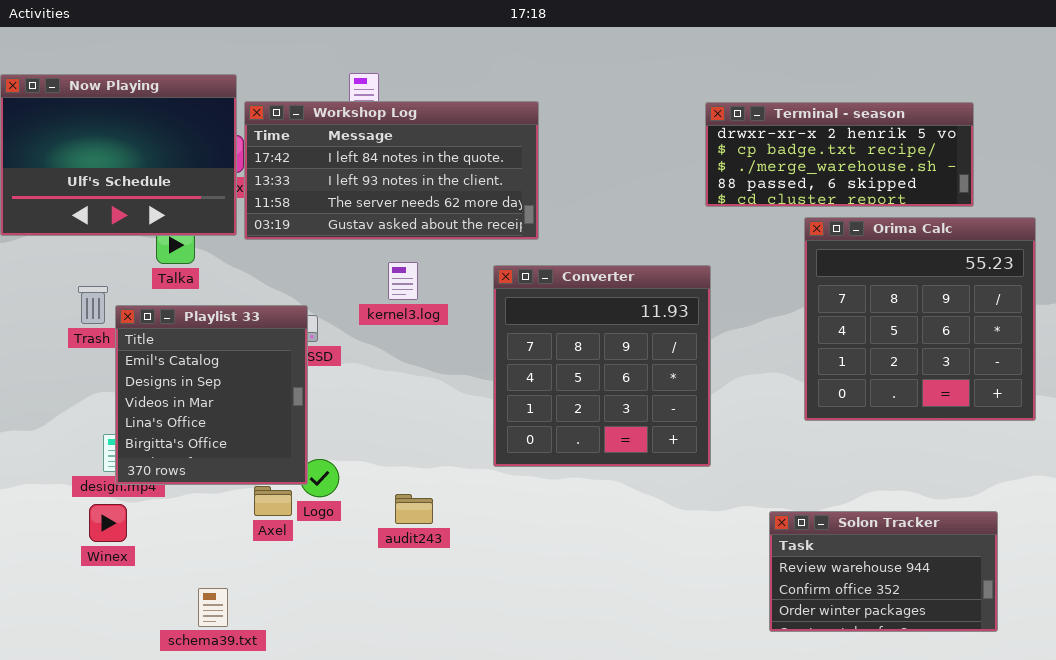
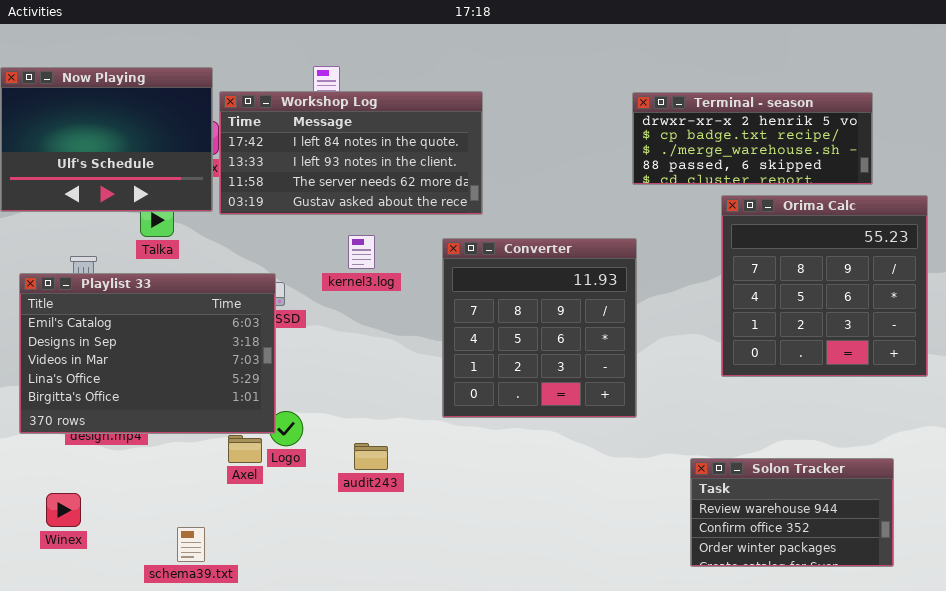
Playlist 33: [115,305,308,485] -> [19,273,276,434], resized
Winex: [89,504,127,542] -> [46,493,81,527], moved

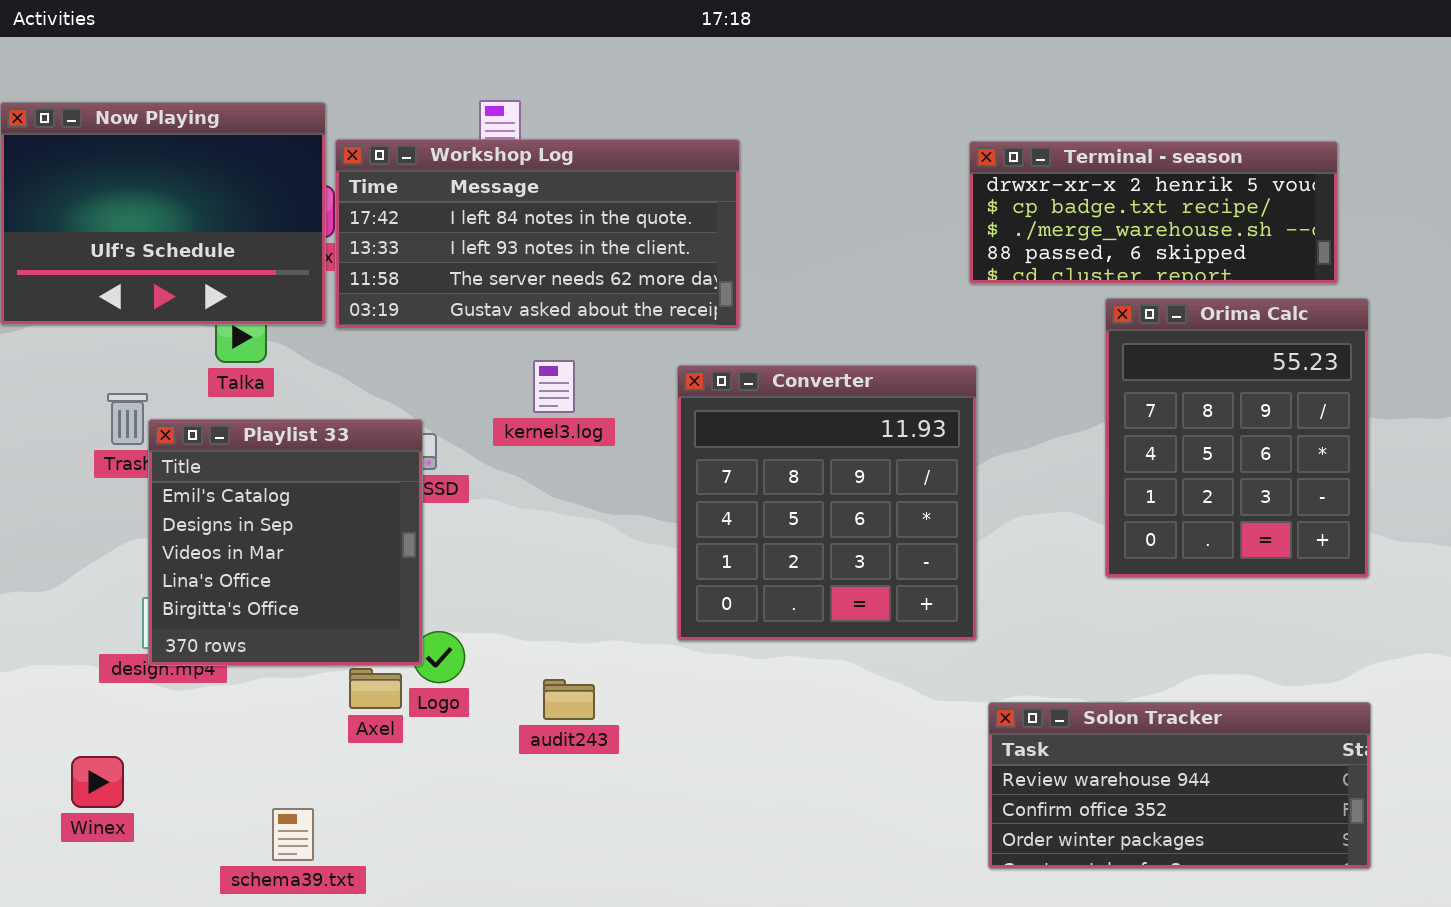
Orima Calc: [721,195,928,377] -> [1105,298,1369,578], resized
Playlist 33: [19,273,276,434] -> [148,419,423,666], resized
Solon Tracker: [690,458,894,567] -> [988,702,1371,869], resized

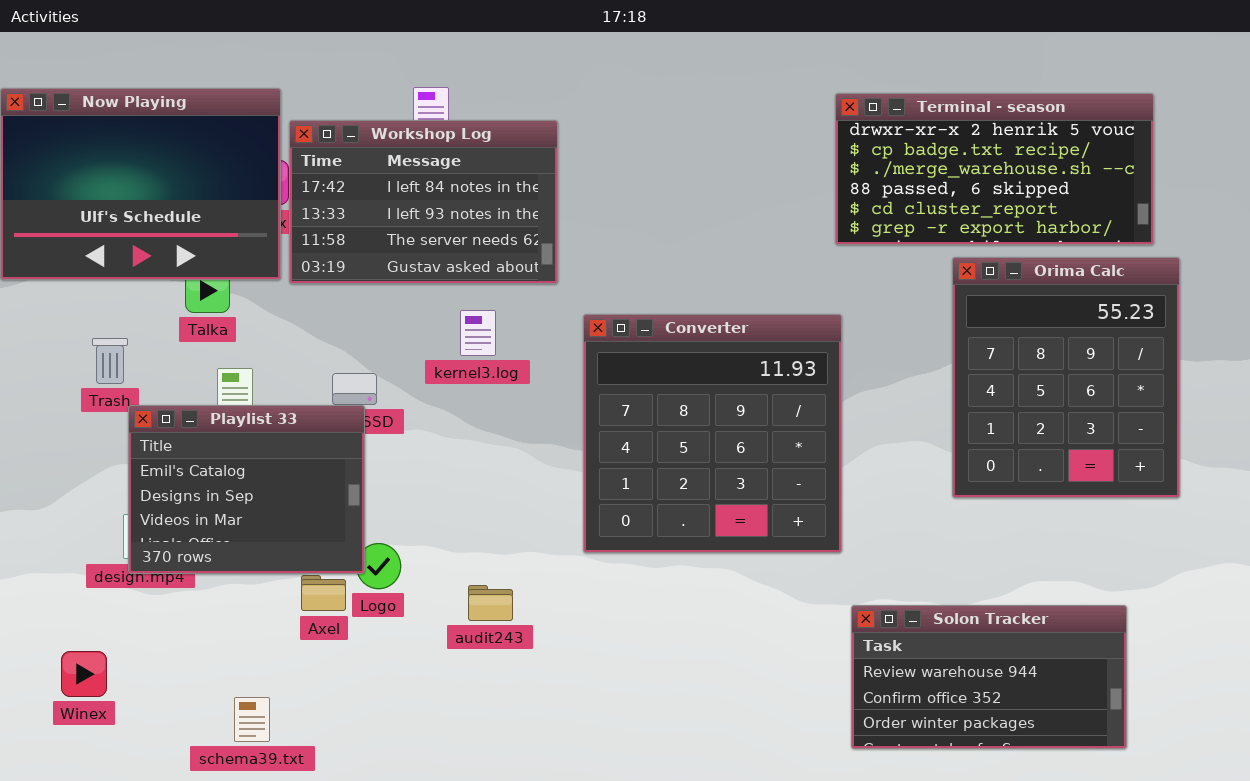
Workshop Log: [335,139,740,329] -> [289,120,558,284], resized
Terminal - season: [969,141,1338,284] -> [835,93,1154,245], resized
Playlist 33: [148,419,423,666] -> [128,405,365,574], resized
Solon Tracker: [988,702,1371,869] -> [851,605,1127,749], resized

